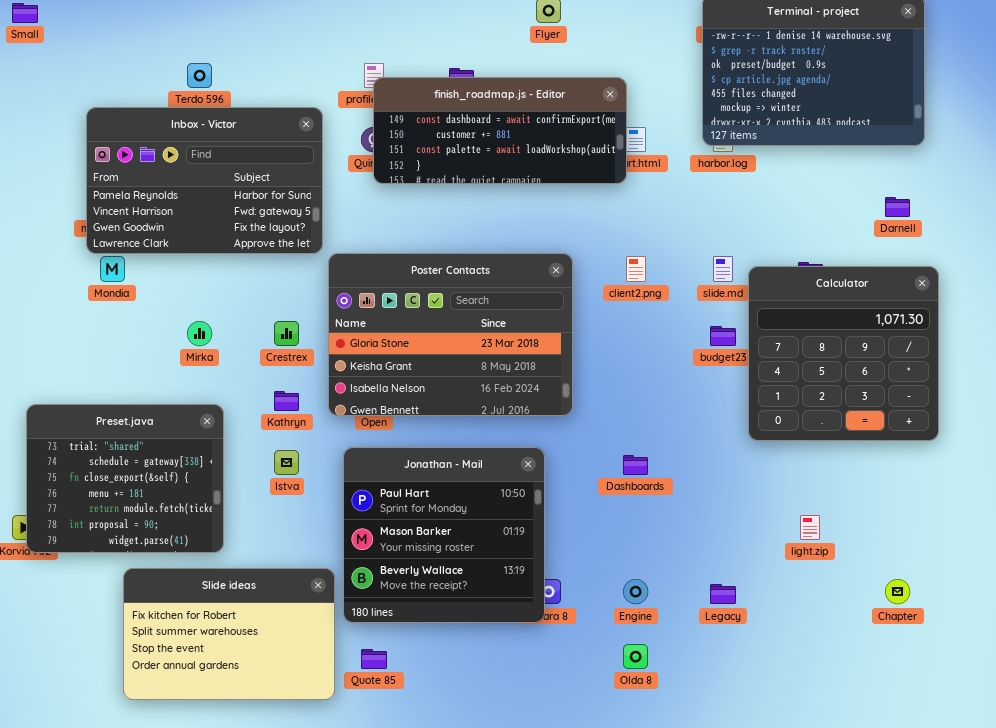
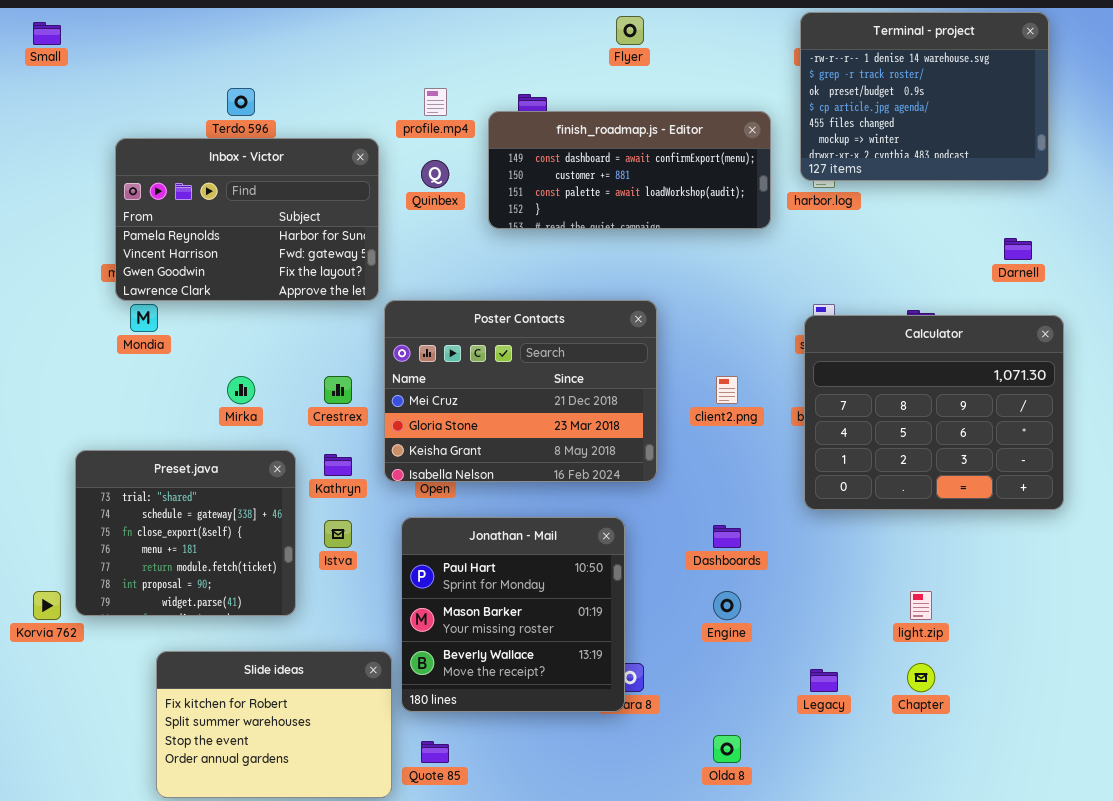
finish_roadmap.js - Editor: [373,77,627,184] -> [488,111,771,229], moved
Poster Contacts: [328,253,573,416] -> [384,300,657,482], scrolled up 1 row
client2.png: [626,256,646,282] -> [716,376,738,404], moved
Calculator: [748,266,939,441] -> [804,315,1064,510], resized
Preset.java: [26,404,224,553] -> [75,450,296,616], moved
Engine: [623,579,648,604] -> [713,591,741,620], moved
Chapter: [885,579,910,604] -> [907,663,935,692], moved

